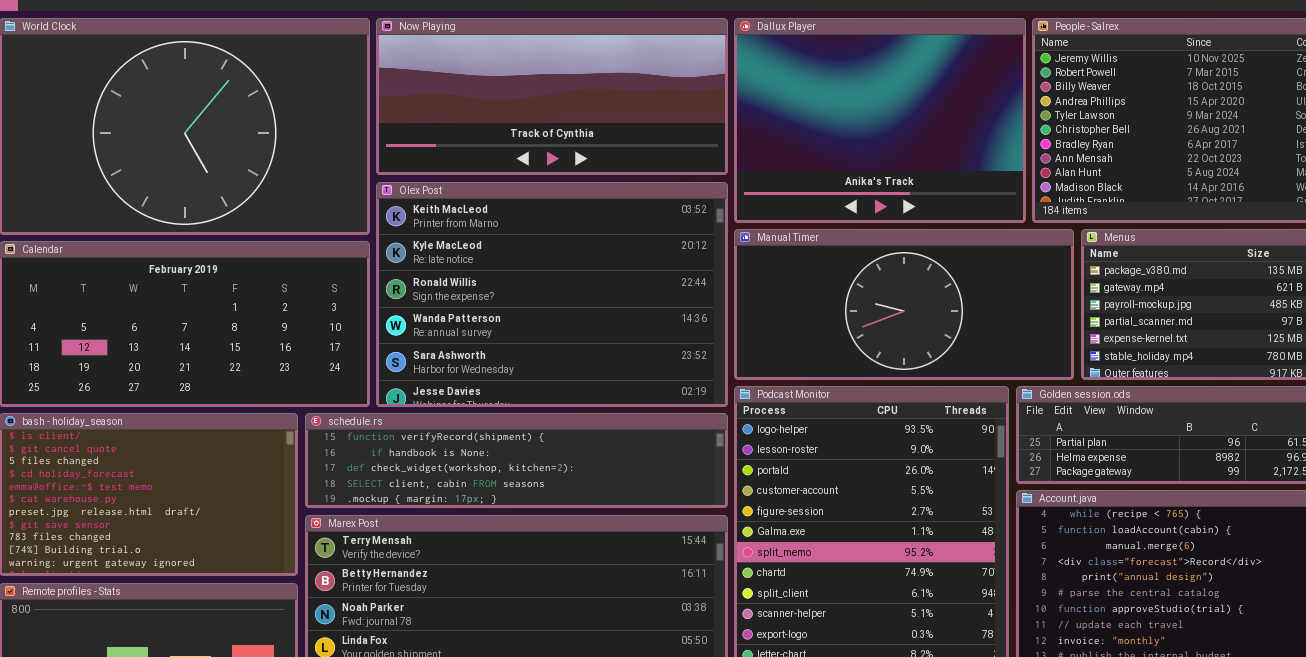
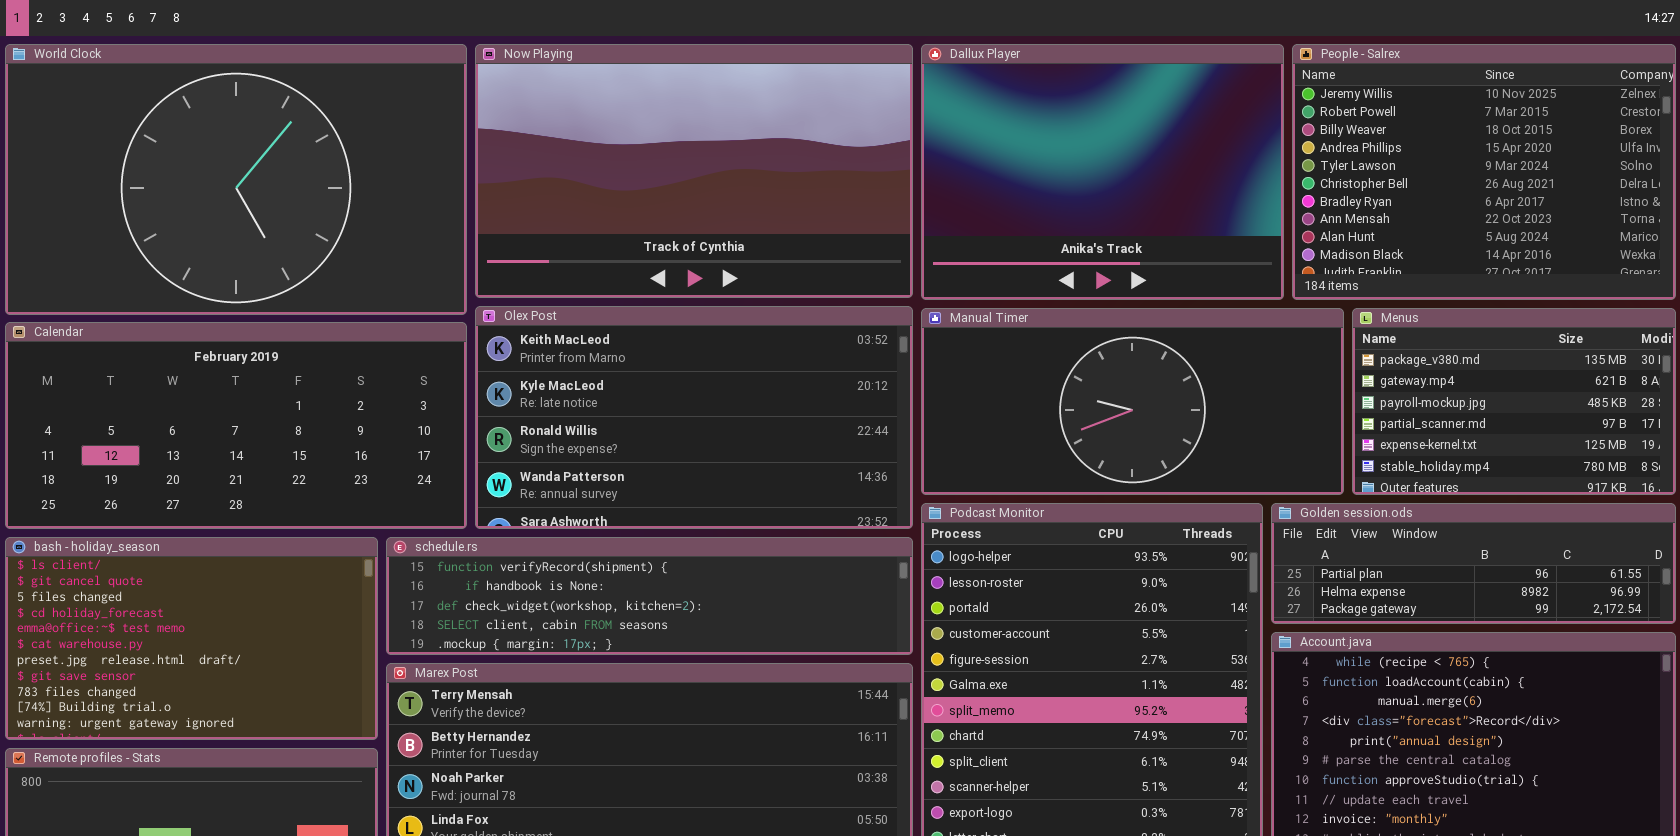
Now Playing: [376,18,728,175] -> [475,44,913,298], resized
Olex Post: [376,182,728,407] -> [475,306,913,529], resized

